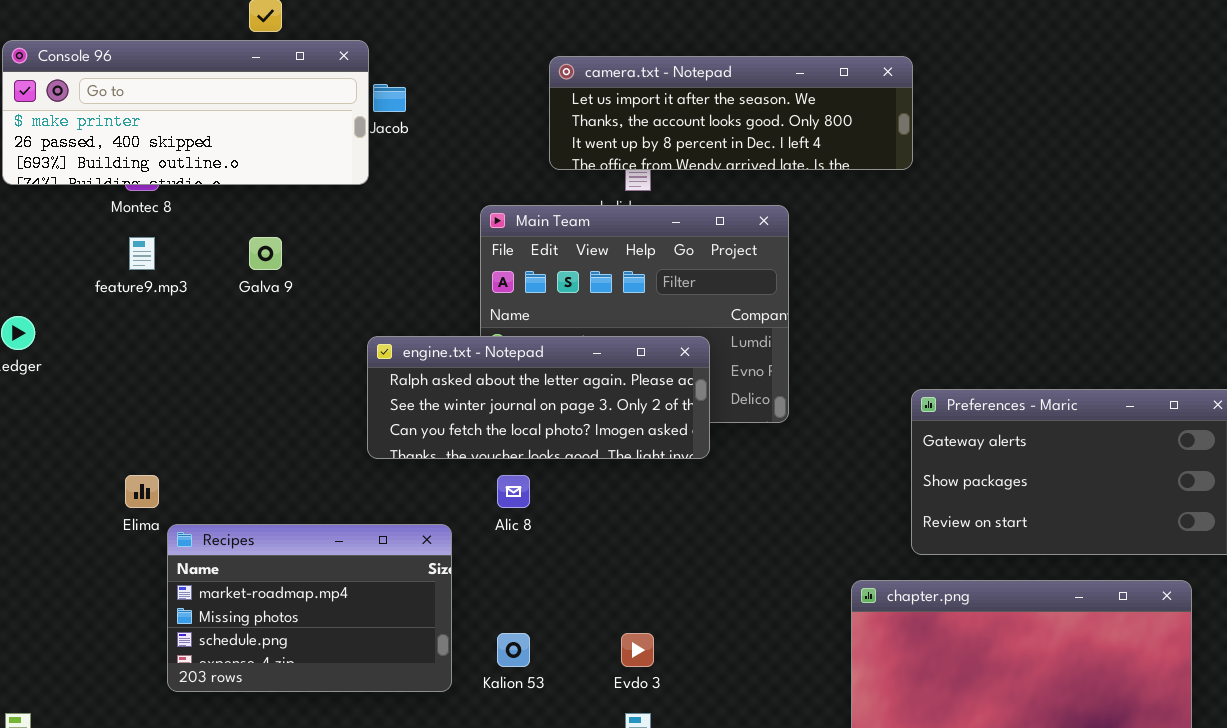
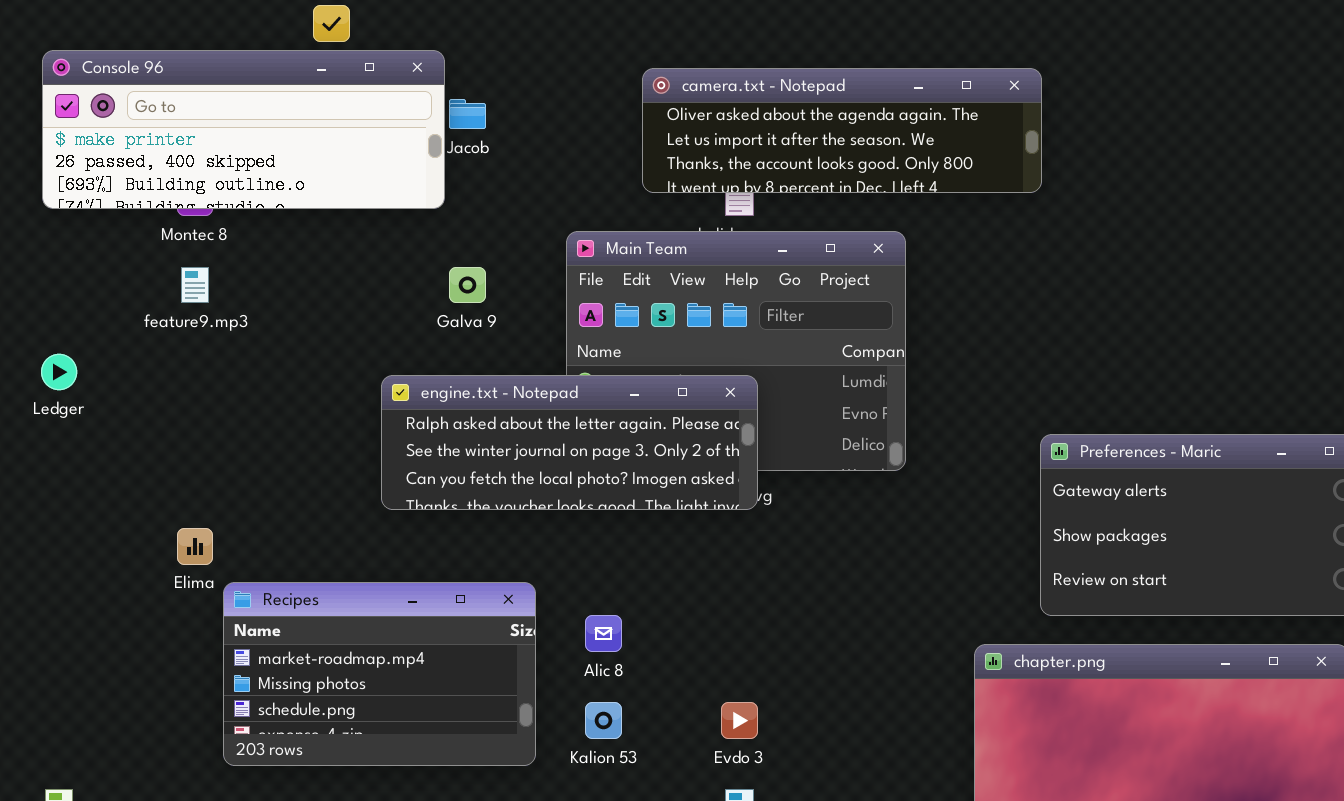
camera.txt - Notepad: [549,56,913,170] -> [642,68,1042,193], scrolled up 1 row
Galva 9: [249,237,282,270] -> [449,267,486,303], moved
engine.txt - Notepad: [367,336,710,459] -> [381,375,758,510], moved
Alic 8: [497,475,530,508] -> [585,615,622,652], moved

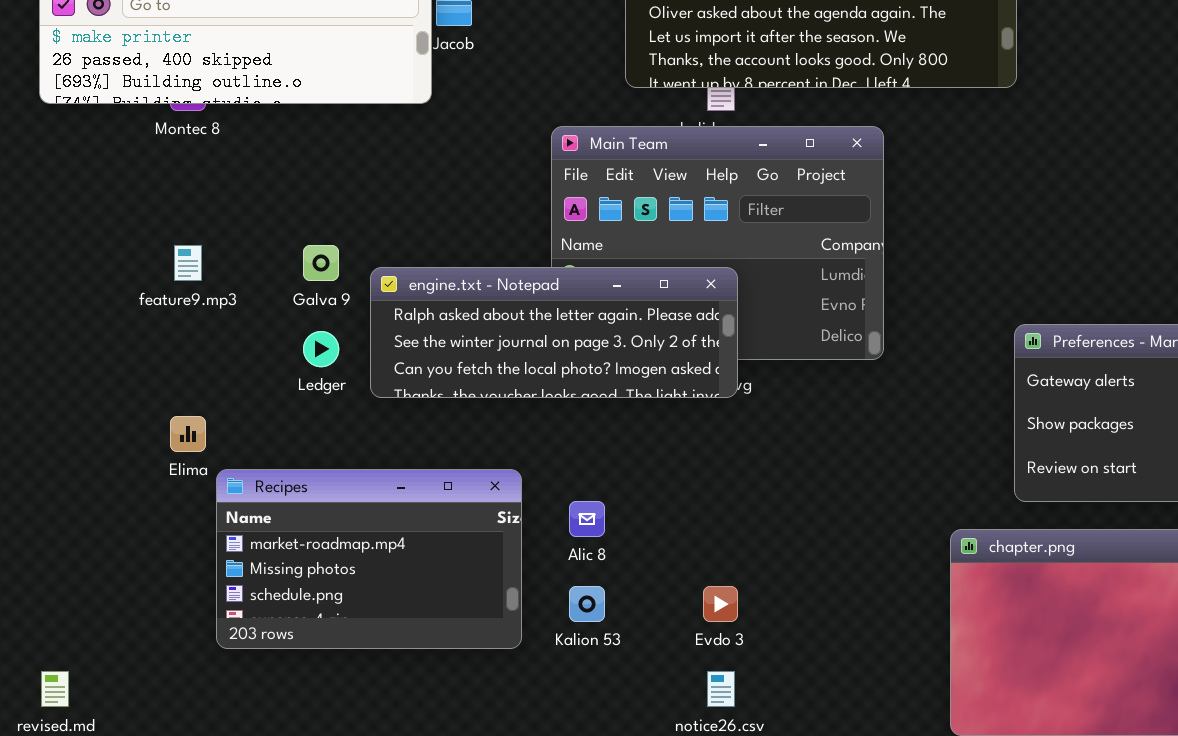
feature9.mp3: [181,267,209,303] -> [174,245,202,281], moved
Galva 9: [449,267,486,303] -> [303,245,339,281], moved
Ledger: [41,354,77,390] -> [303,331,339,367], moved

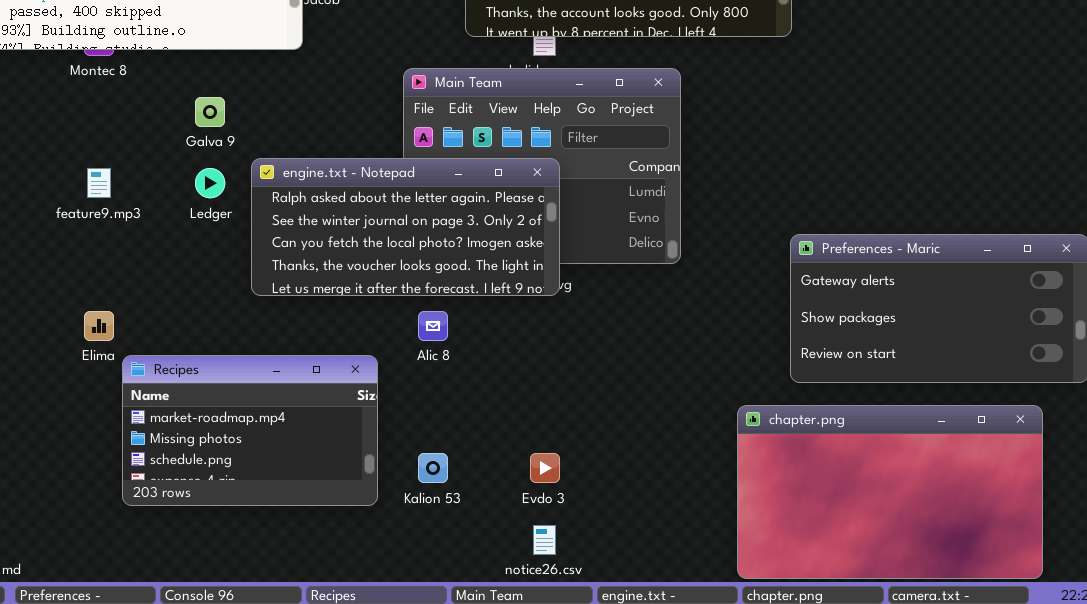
Galva 9: [303,245,339,281] -> [195,97,225,127], moved
engine.txt - Notepad: [370,267,738,398] -> [251,158,560,296], resized
Ledger: [303,331,339,367] -> [195,168,225,198], moved
Alic 8: [569,501,605,537] -> [418,311,448,341], moved

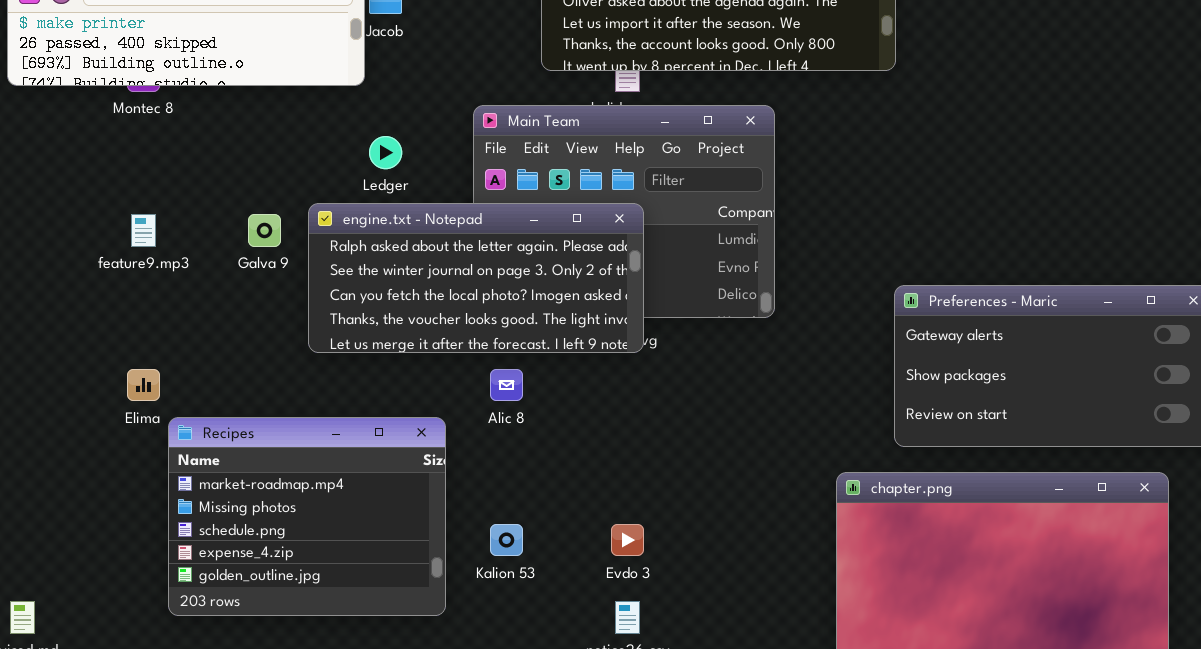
Galva 9: [195,97,225,127] -> [248,214,281,247], moved
Ledger: [195,168,225,198] -> [369,136,402,169], moved
Recipes: [122,355,378,506] -> [168,417,446,616], resized

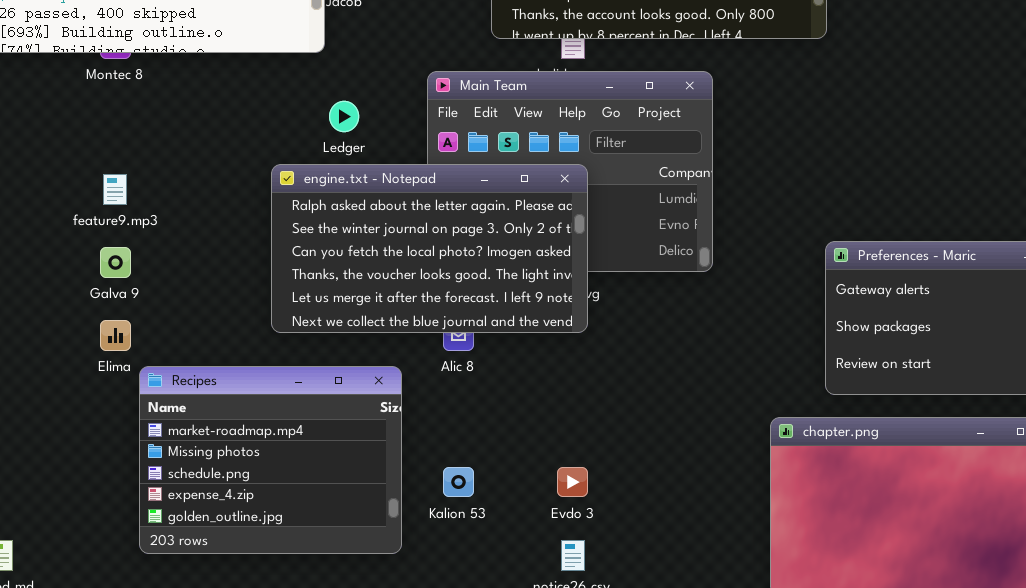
engine.txt - Notepad: [308,203,644,353] -> [271,164,588,333], resized
Galva 9: [248,214,281,247] -> [100,247,131,278], moved

